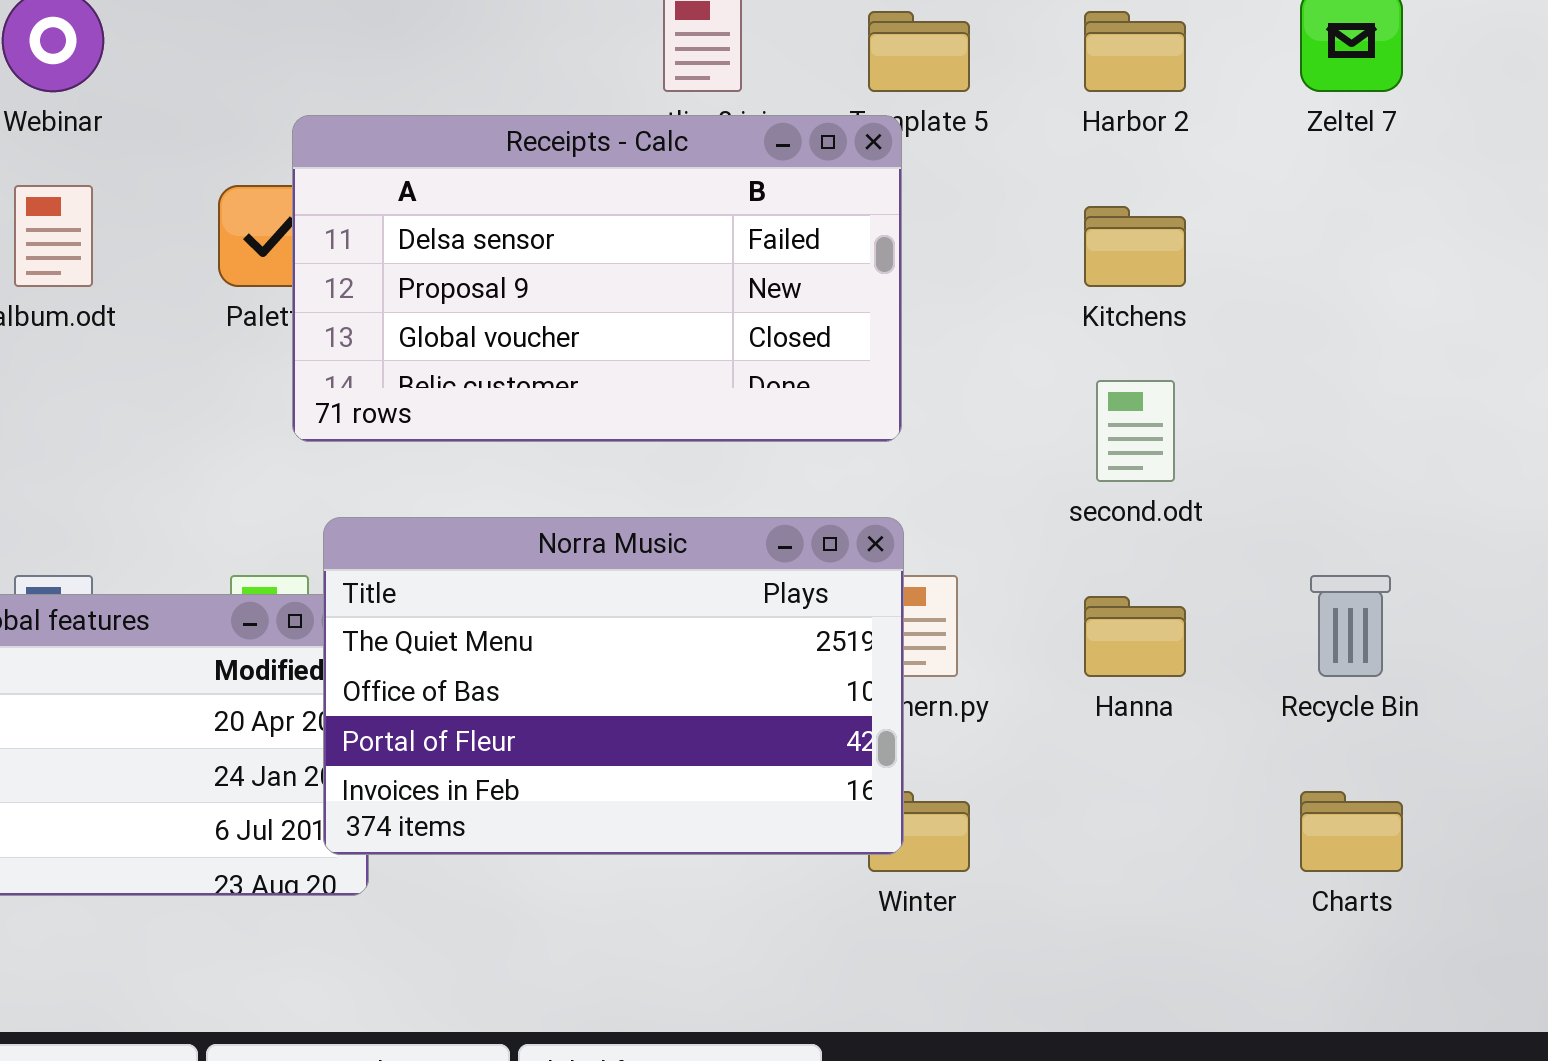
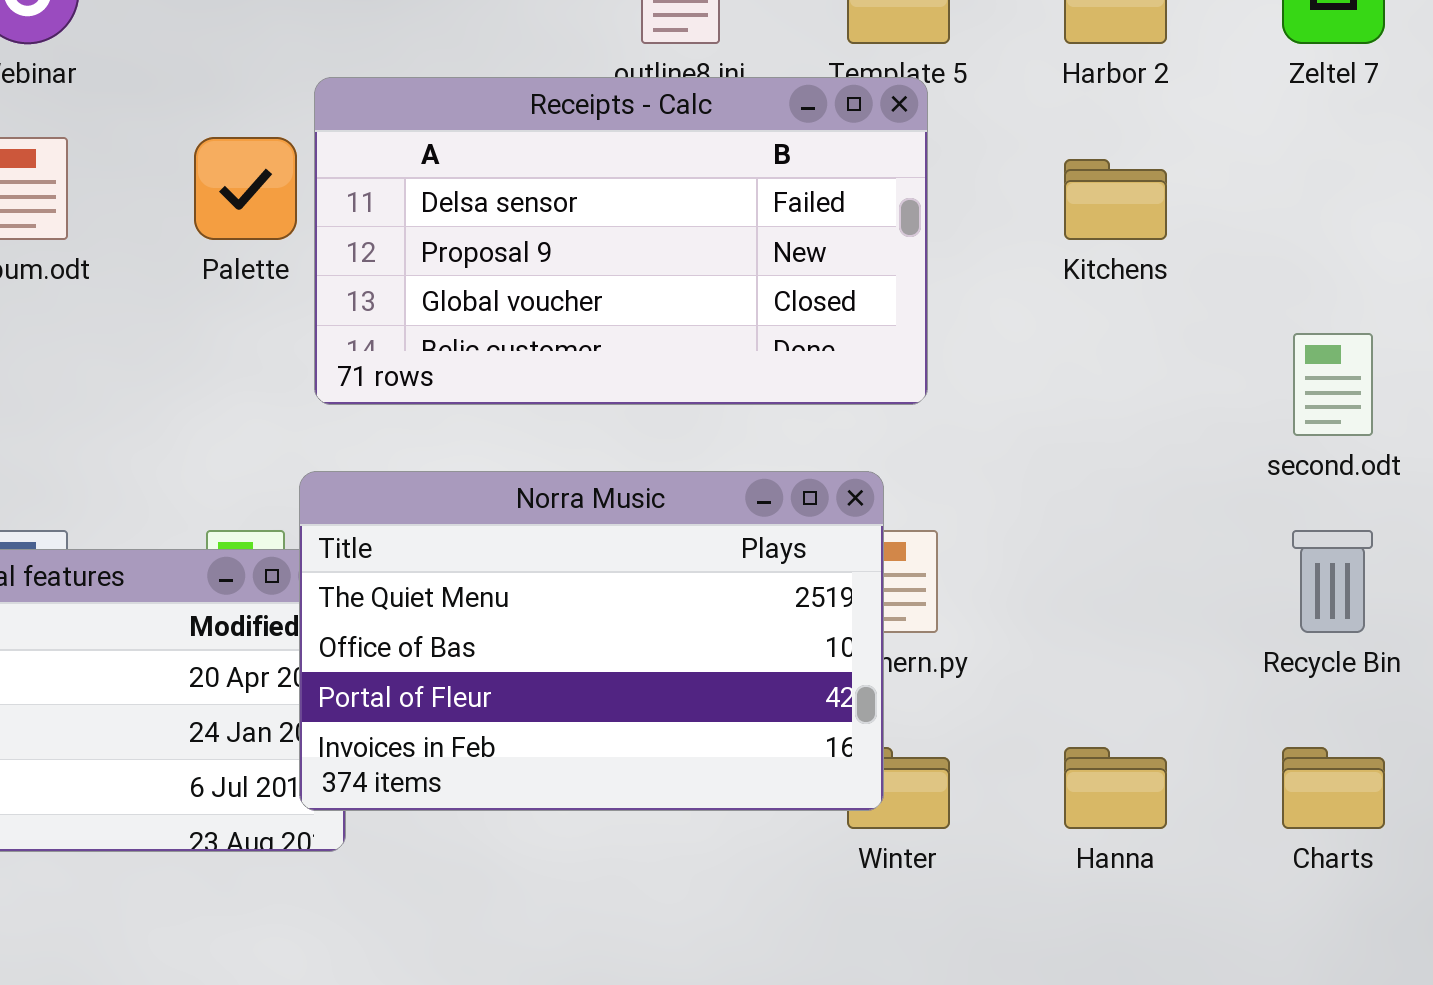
Receipts - Calc: [292,115,902,442] -> [314,77,928,405], moved
second.odt: [1096,380,1175,482] -> [1293,333,1373,436], moved
Hanna: [1084,596,1186,677] -> [1064,747,1167,829], moved

